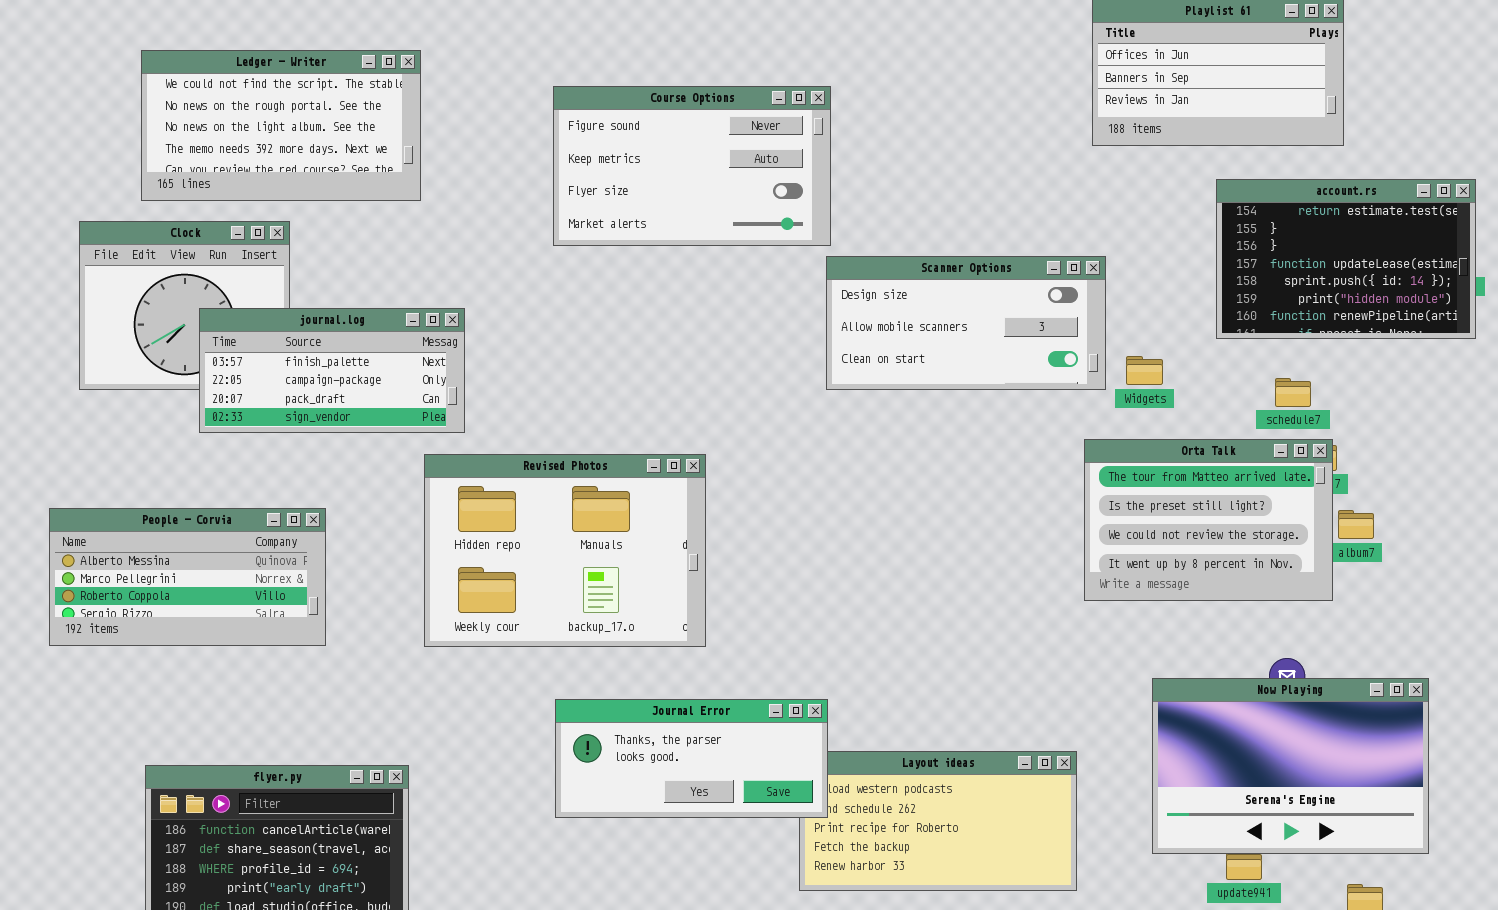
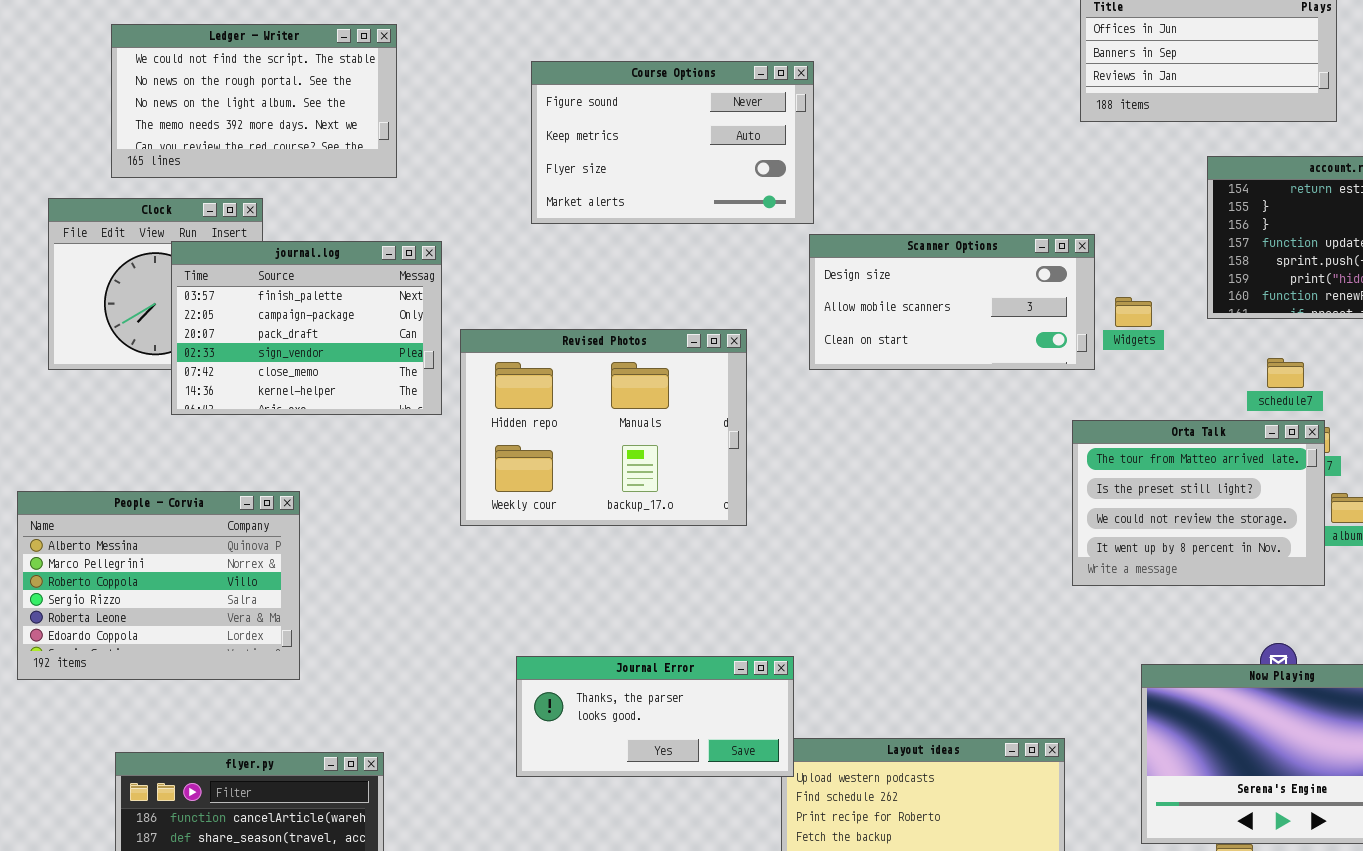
journal.log: [199,308,465,433] -> [171,241,442,415], resized
Widgets: [1126,356,1163,385] -> [1115,297,1152,327], moved
Revised Photos: [424,454,706,647] -> [460,329,747,526], moved
People - Corvia: [49,508,326,646] -> [17,491,300,680], resized
Journal Error: [555,699,828,818] -> [516,656,794,777], moved

